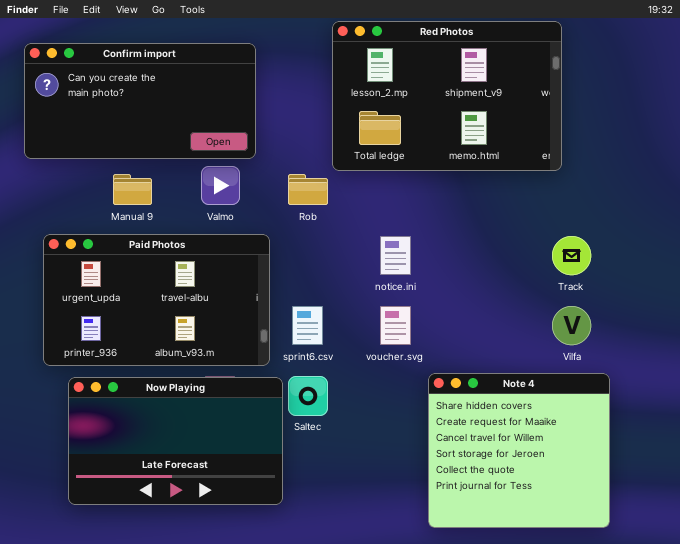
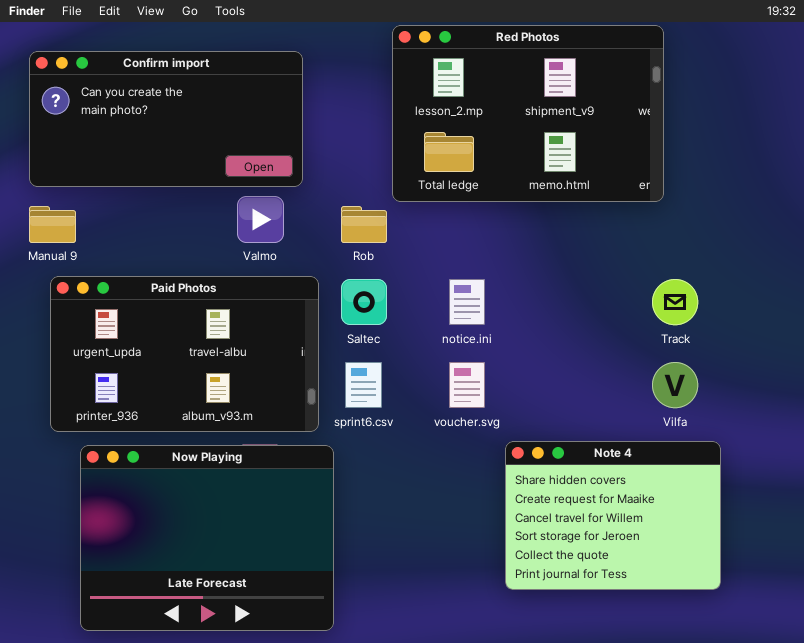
Manual 9: [113,174,152,205] -> [29,206,76,243], moved
Note 4: [428,373,610,528] -> [505,441,721,590], resized
Saltec: [288,376,328,416] -> [341,279,387,325], moved
Now Playing: [68,377,283,505] -> [80,445,334,631], resized

